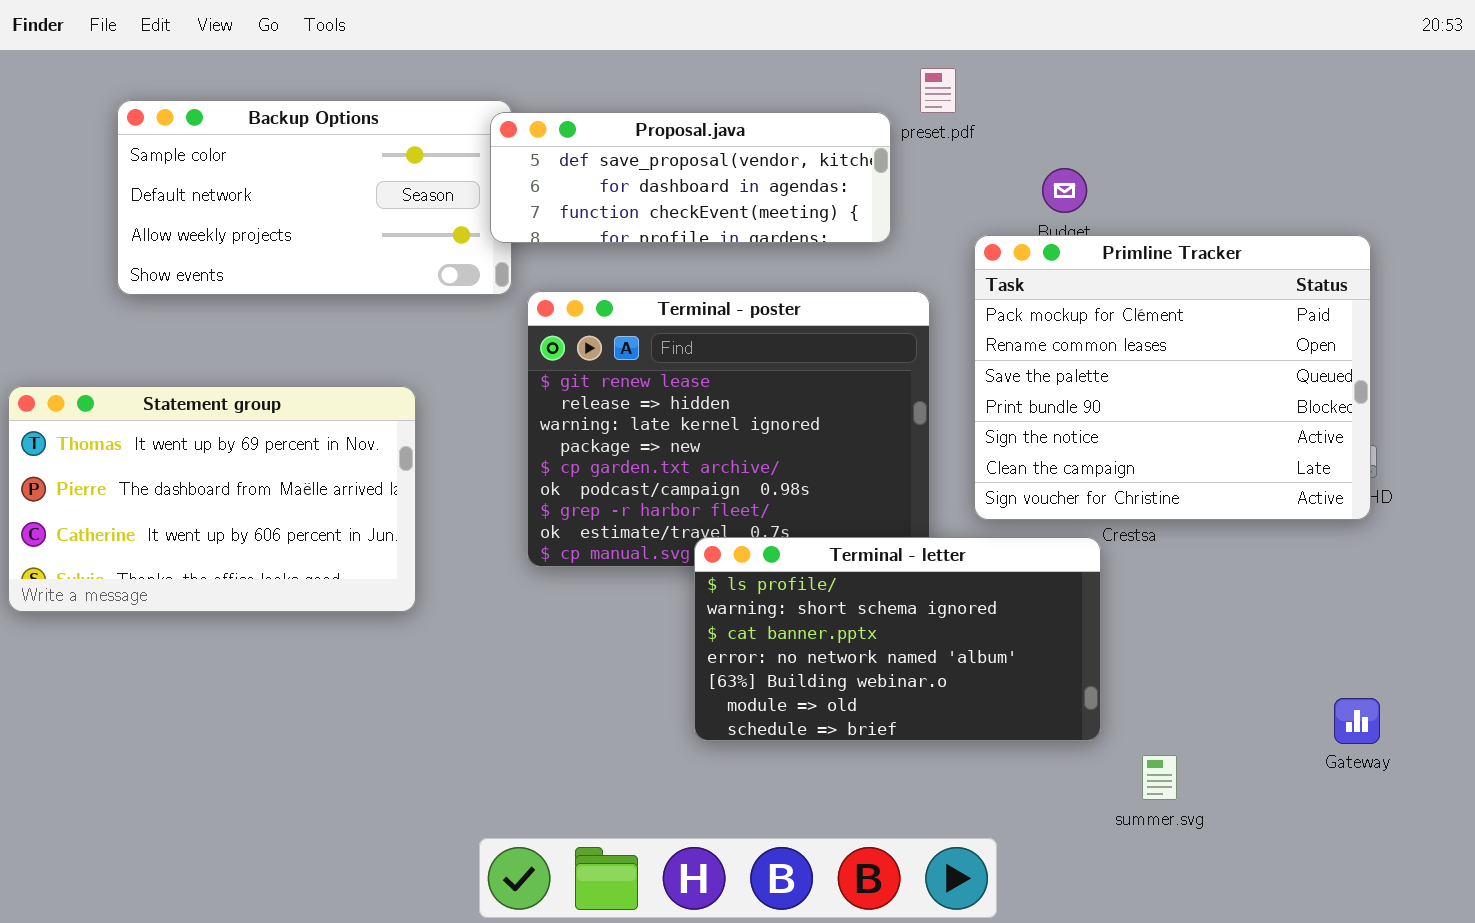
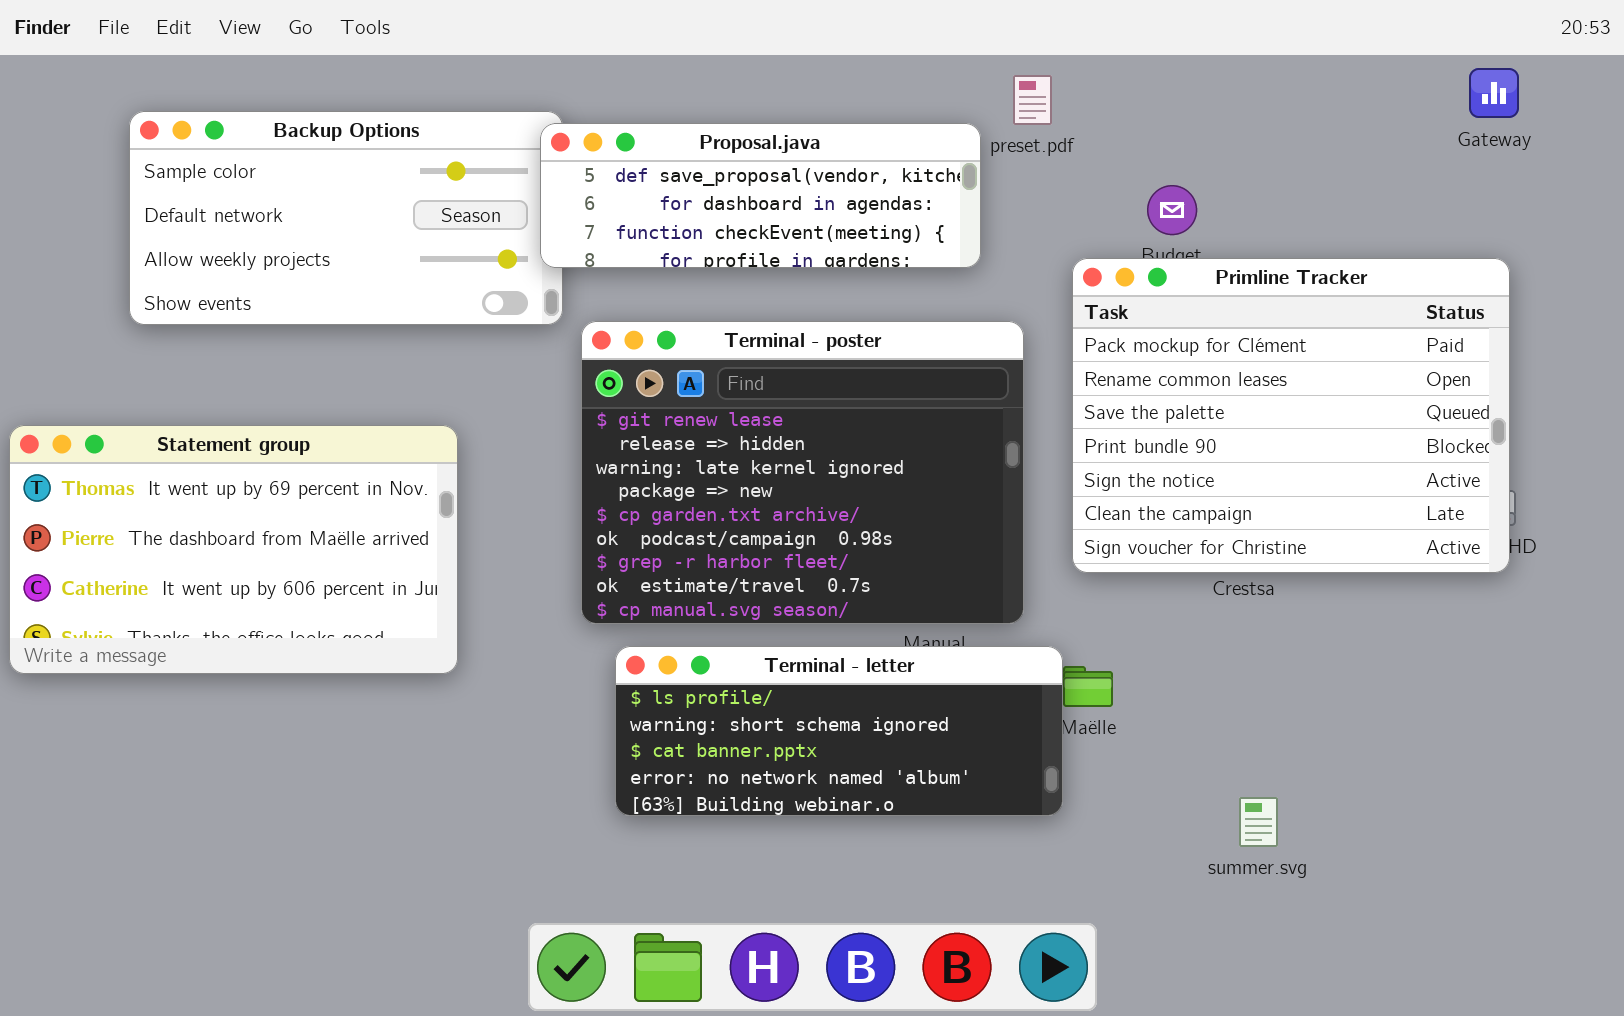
Terminal - letter: [694,537,1101,741] -> [615,646,1063,816], moved, resized
Gateway: [1334,698,1380,744] -> [1469,68,1519,118], moved
summer.svg: [1142,755,1177,800] -> [1239,797,1278,847], moved

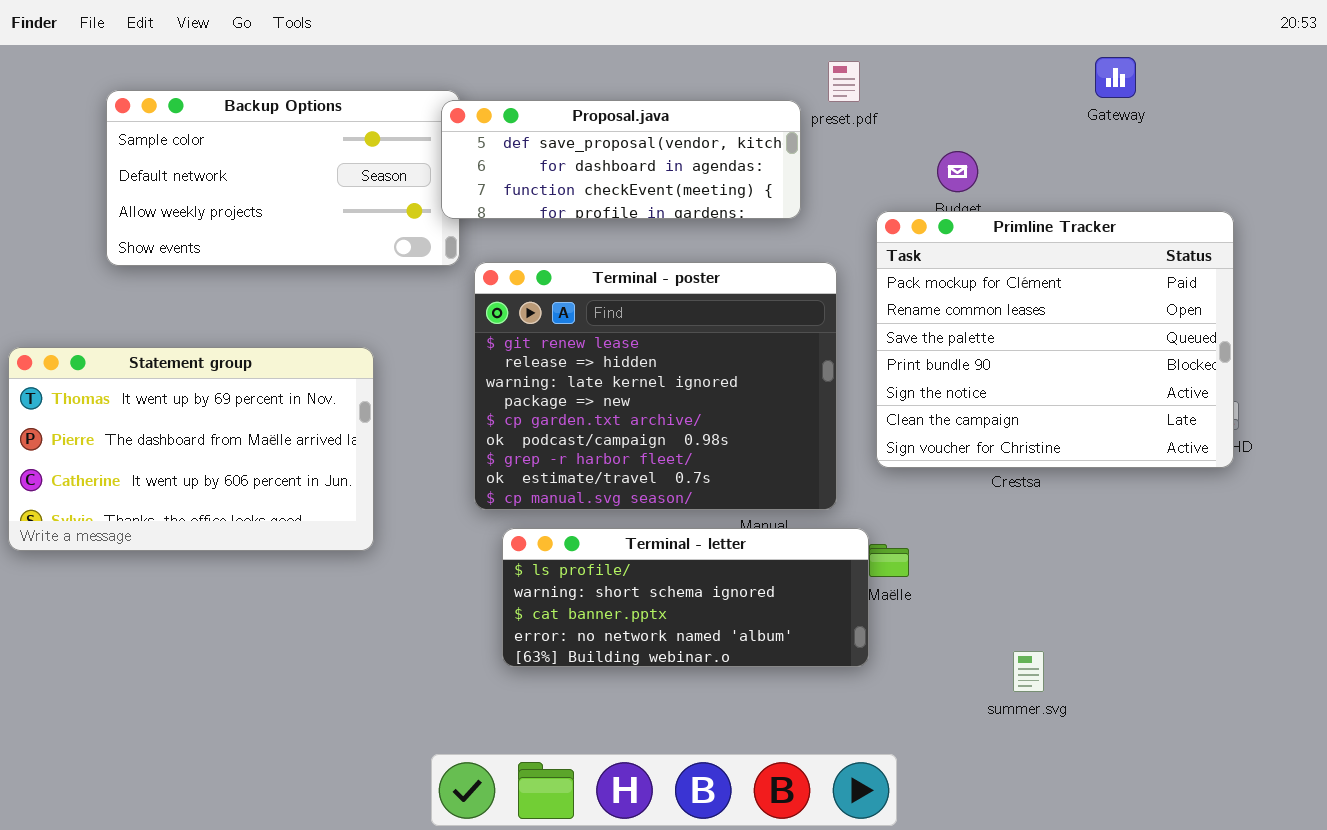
Gateway: [1469,68,1519,118] -> [1095,57,1136,98], moved

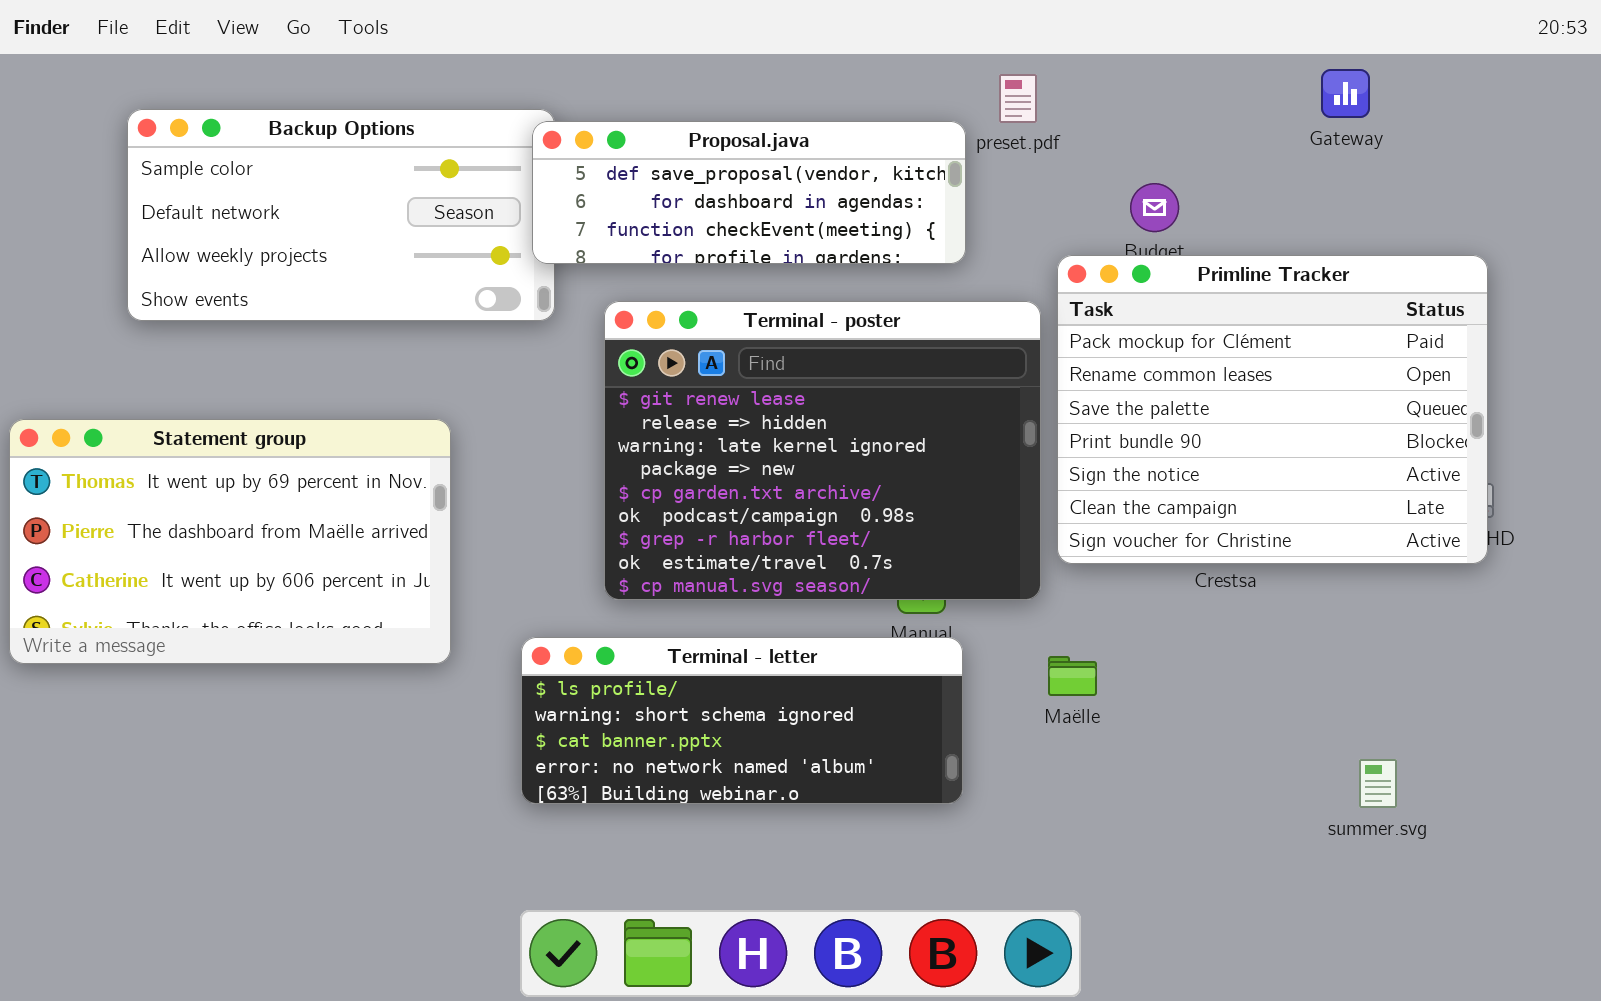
Terminal - poster: [474,262,837,510] -> [604,301,1041,600], moved
Terminal - letter: [502,528,869,667] -> [521,637,963,804], moved
summer.svg: [1013,651,1044,692] -> [1359,759,1397,808], moved

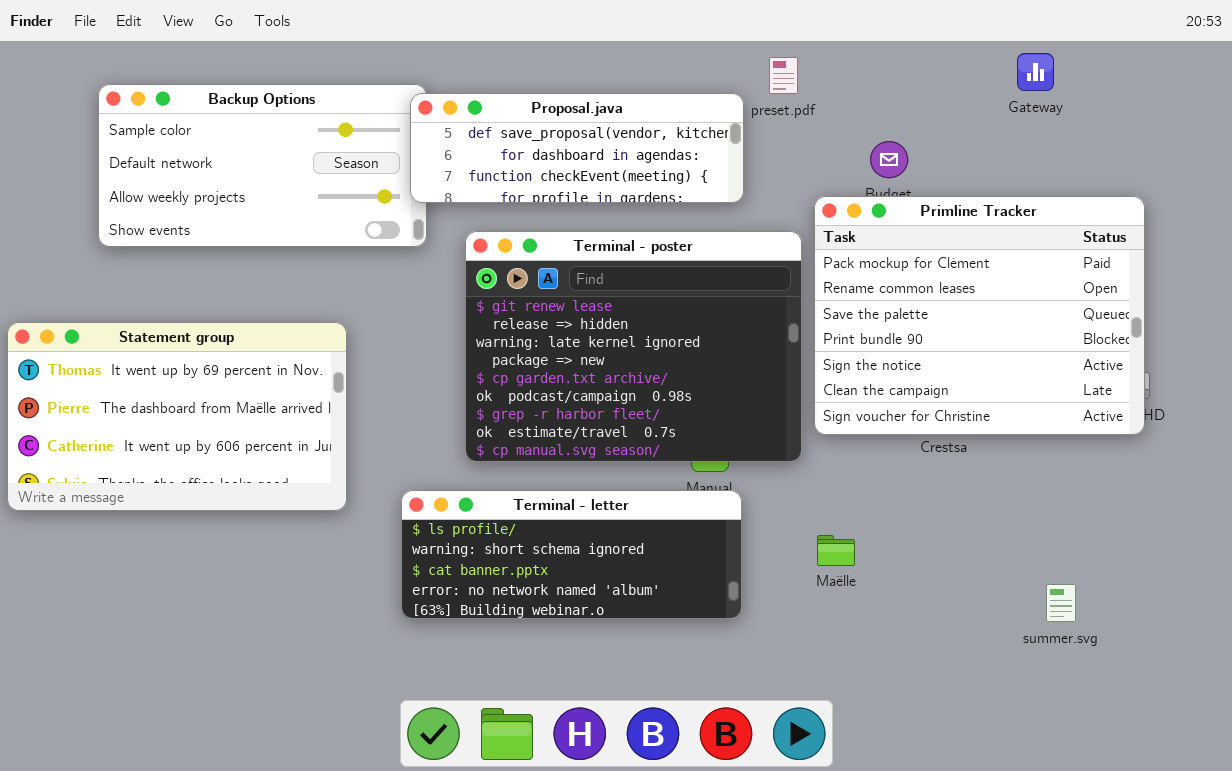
Maëlle: [1048,656,1097,696] -> [817,535,855,566], moved

